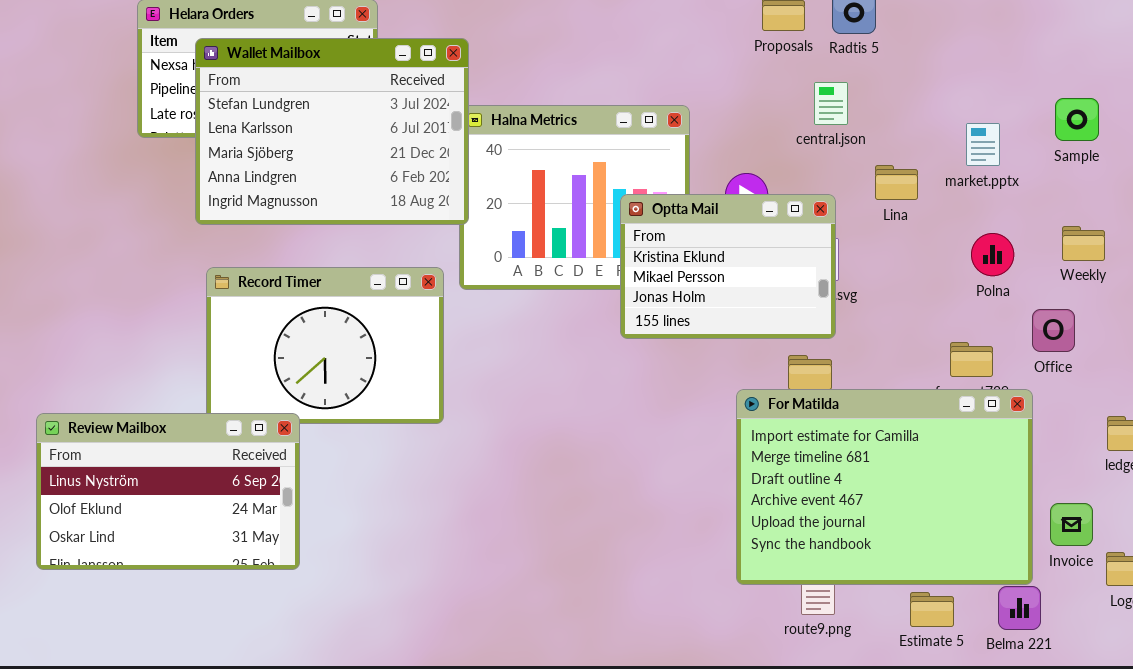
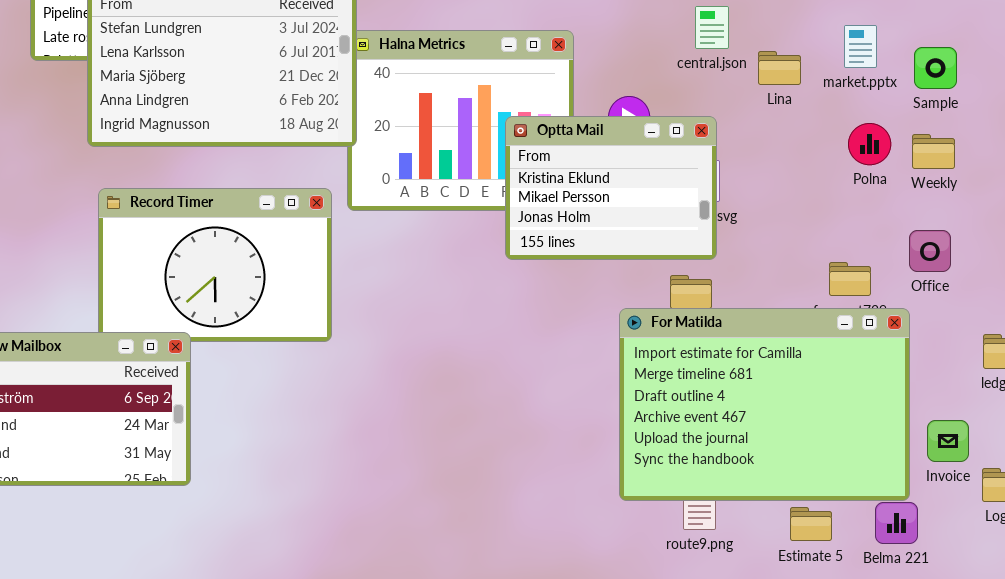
Sample: [1055,98,1099,141] -> [914,47,957,89], moved
market.pptx: [966,123,1000,166] -> [844,25,877,68], moved
Lina: [875,165,918,200] -> [758,51,801,85], moved
Weekly: [1062,226,1105,261] -> [912,134,955,169], moved
Polna: [971,233,1014,276] -> [848,123,891,165], moved

